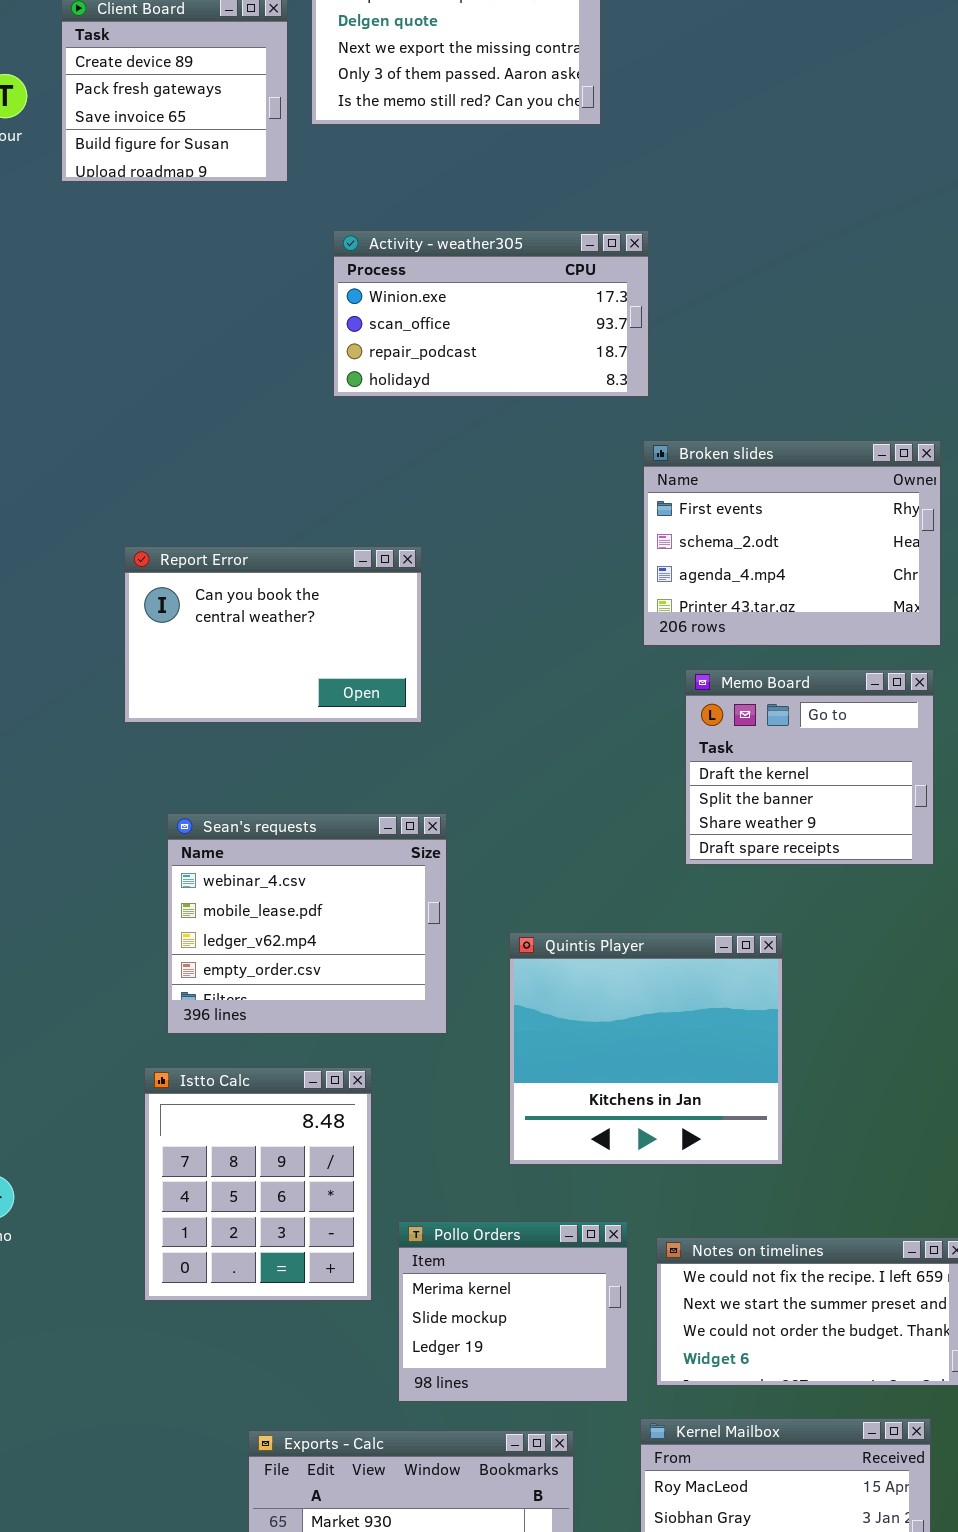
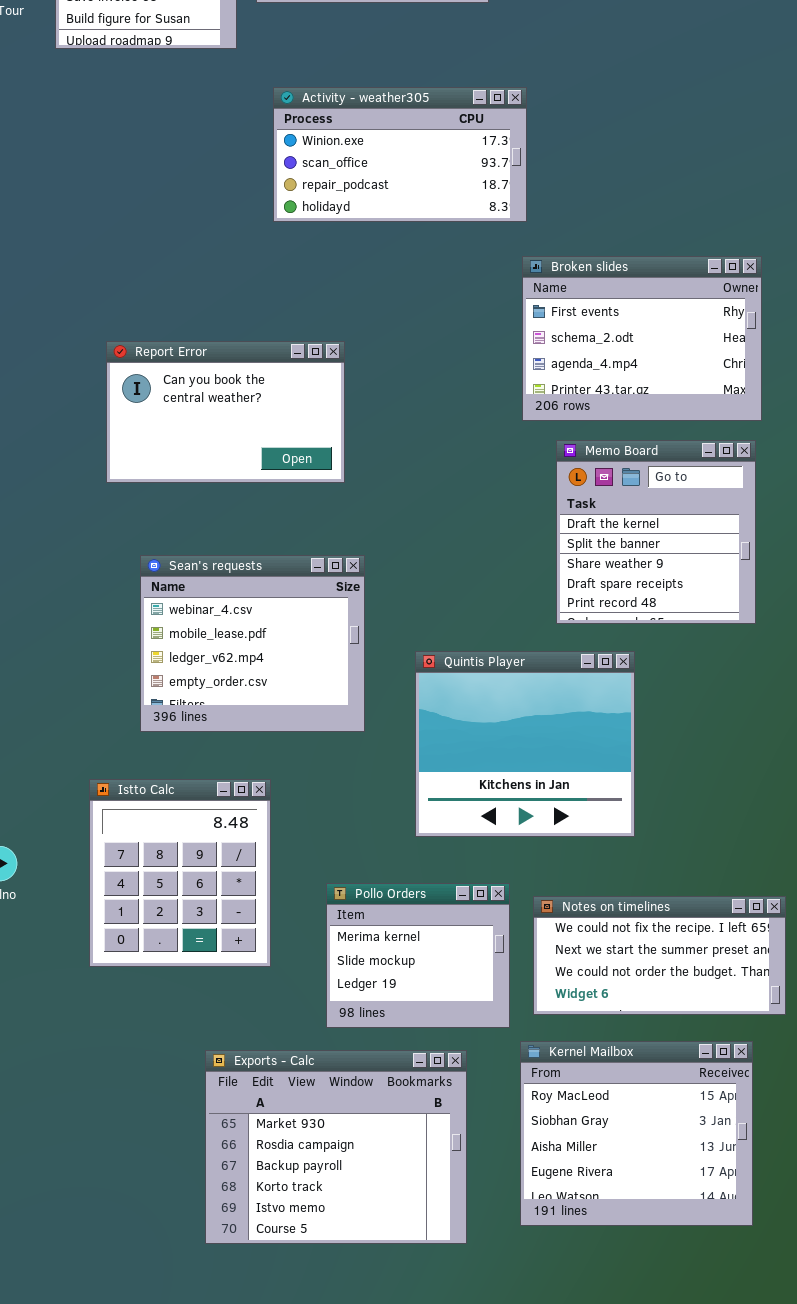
Memo Board: [685,669,934,865] -> [556,440,756,624], resized
Istto Calc: [144,1067,372,1301] -> [89,779,271,967], moved

